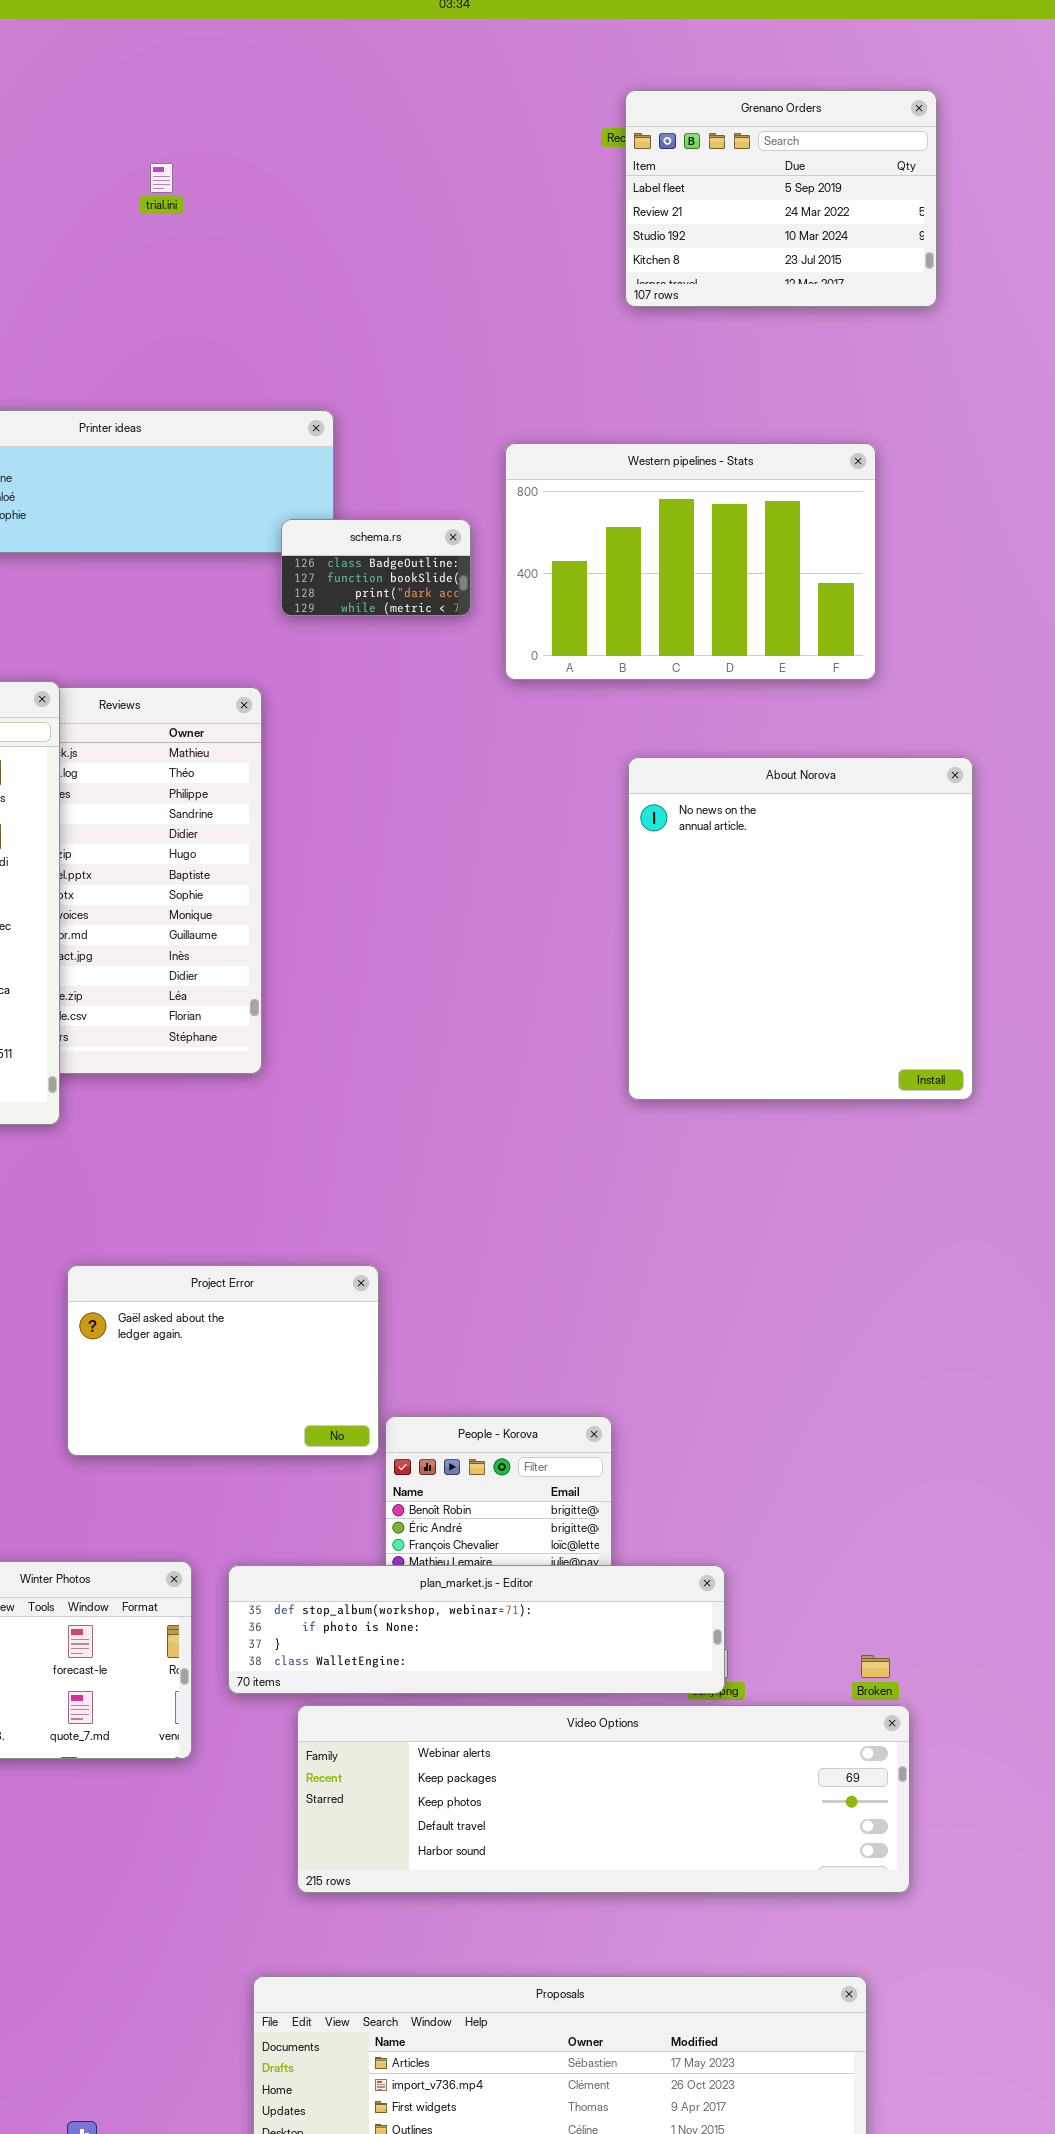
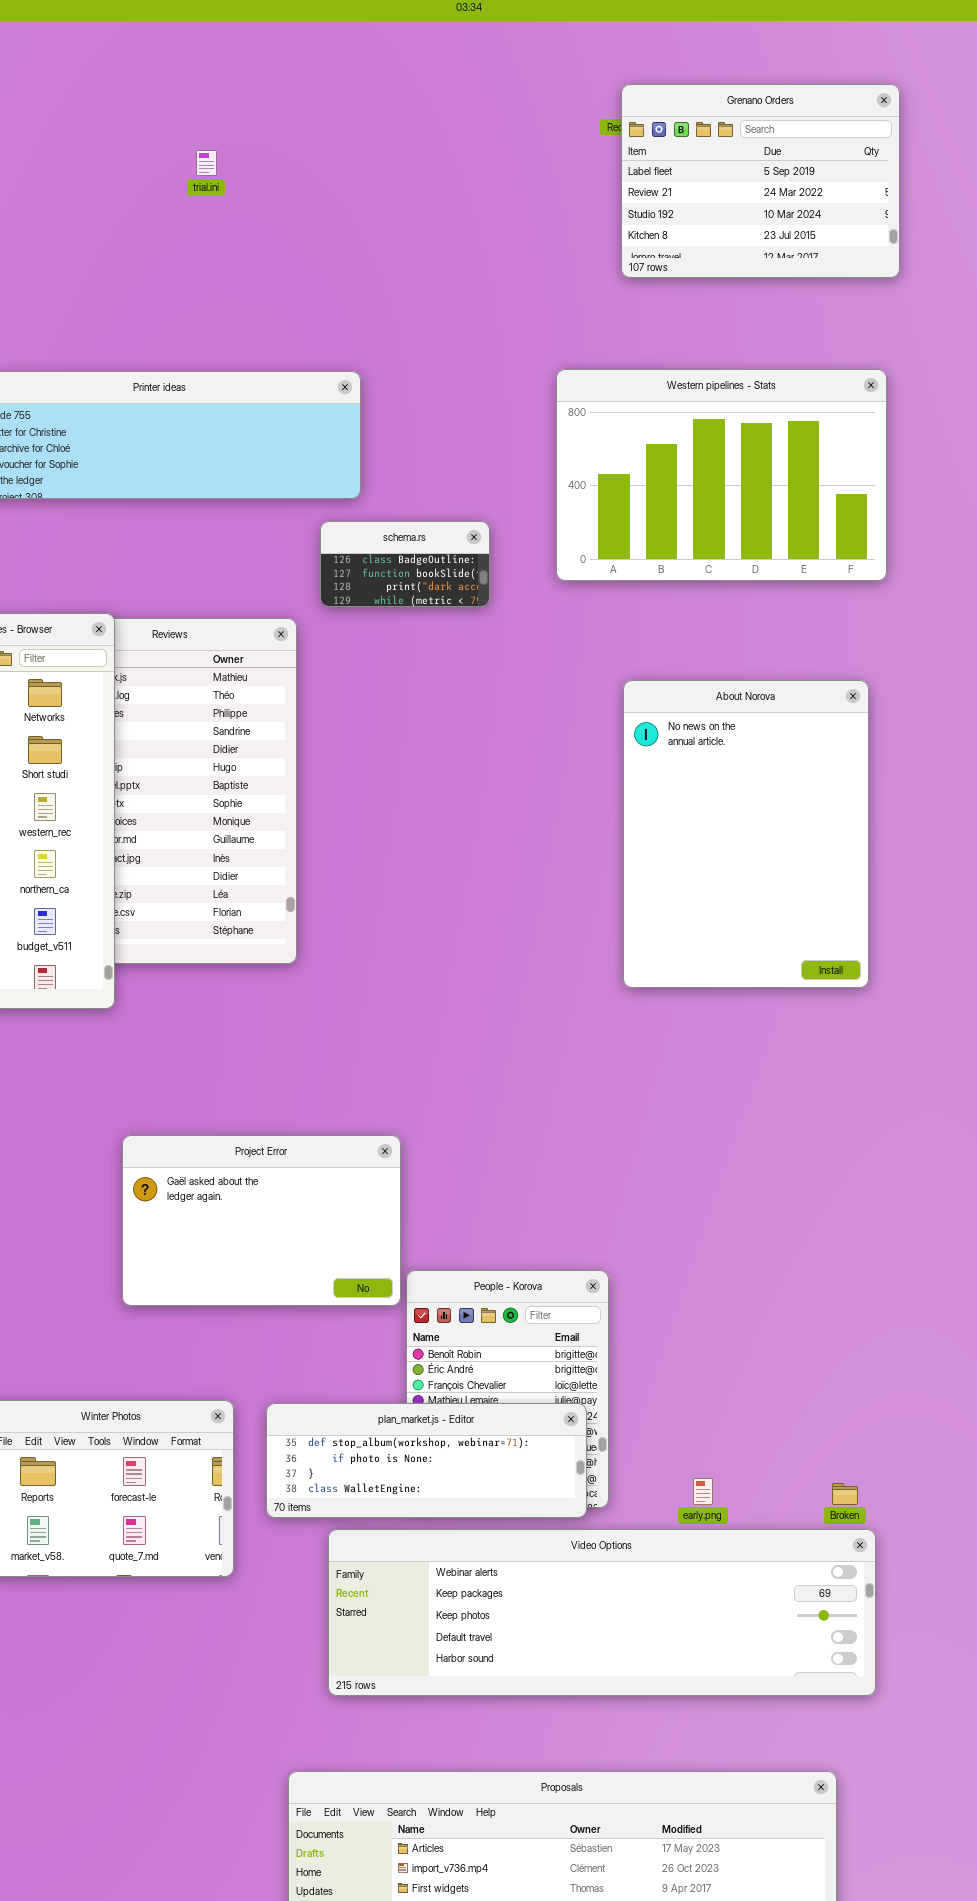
Western pipelines - Stats: [505,443,876,680] -> [556,369,887,581], moved
schema.rs: [281,519,471,616] -> [320,521,490,607], moved
About Norova: [628,757,973,1100] -> [623,680,869,988], resized
plan_market.js - Editor: [228,1565,725,1694] -> [266,1403,587,1518], resized

